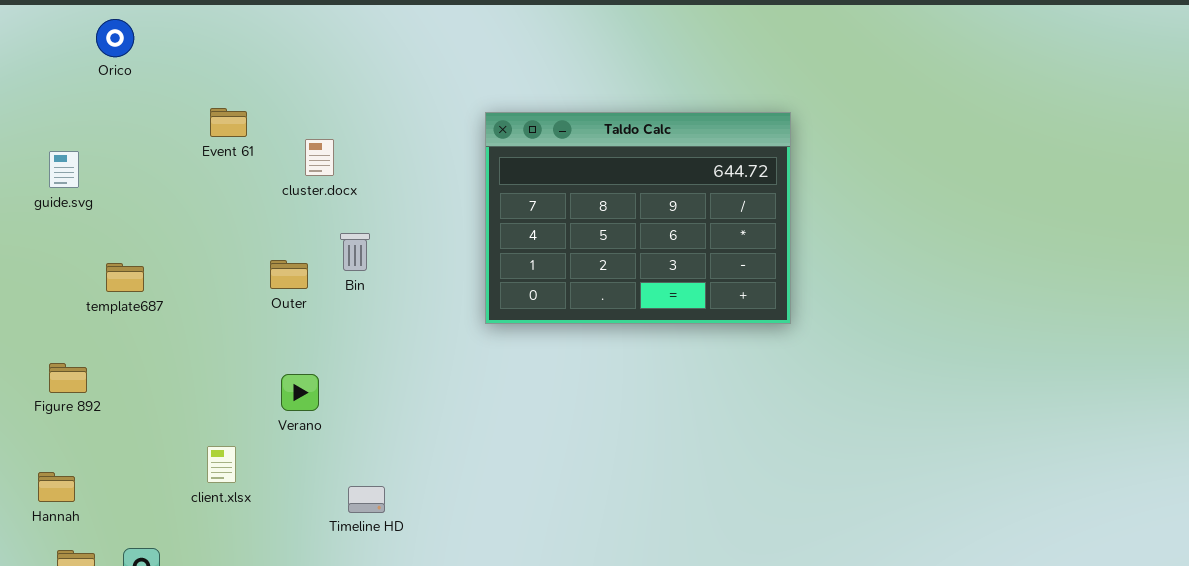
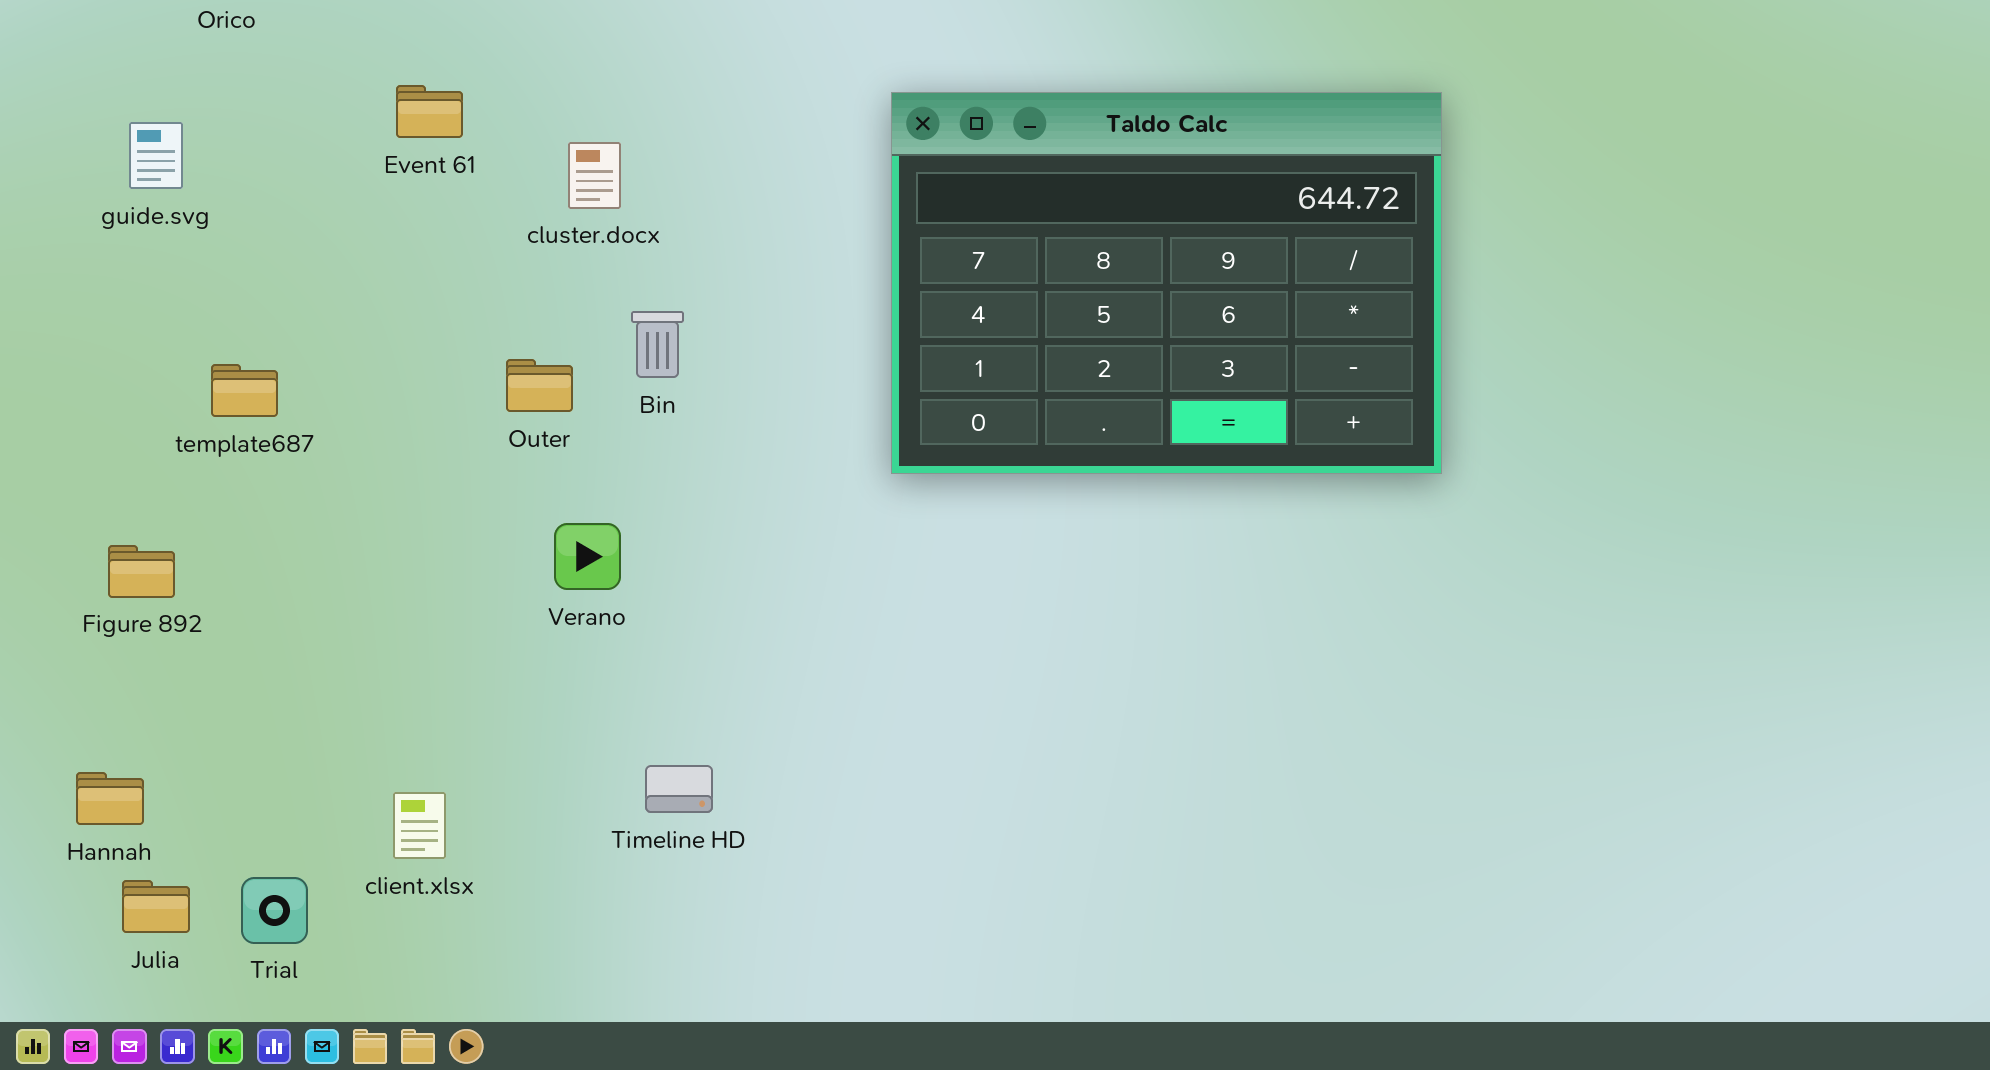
guide.svg: [49,151,79,188] -> [129,122,183,189], moved
Verano: [281,374,319,411] -> [554,523,621,590], moved
client.xlsx: [207,446,236,483] -> [393,792,446,859], moved
Hannah: [38,472,75,502] -> [76,772,144,825], moved

